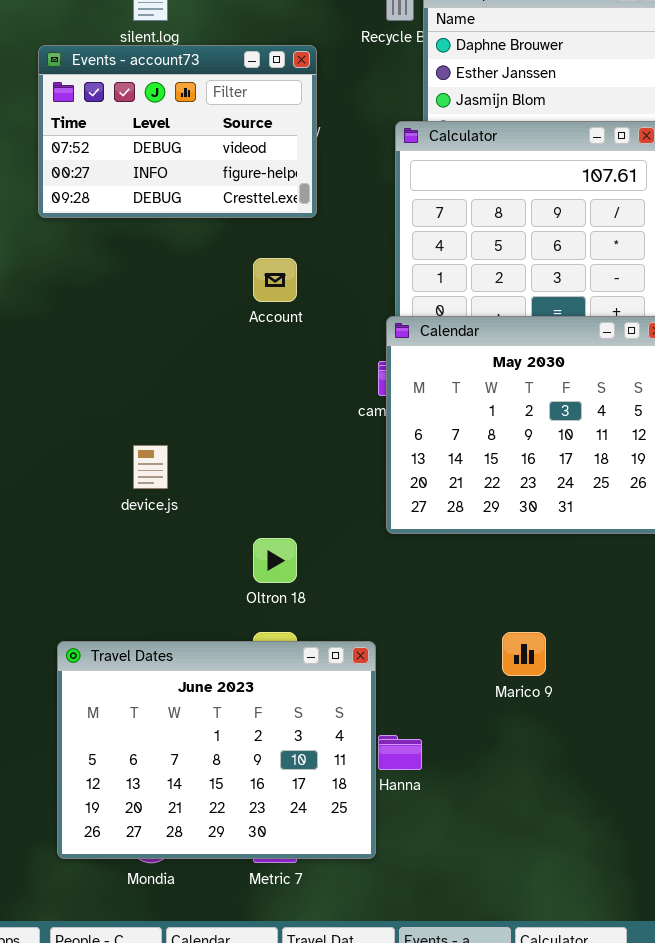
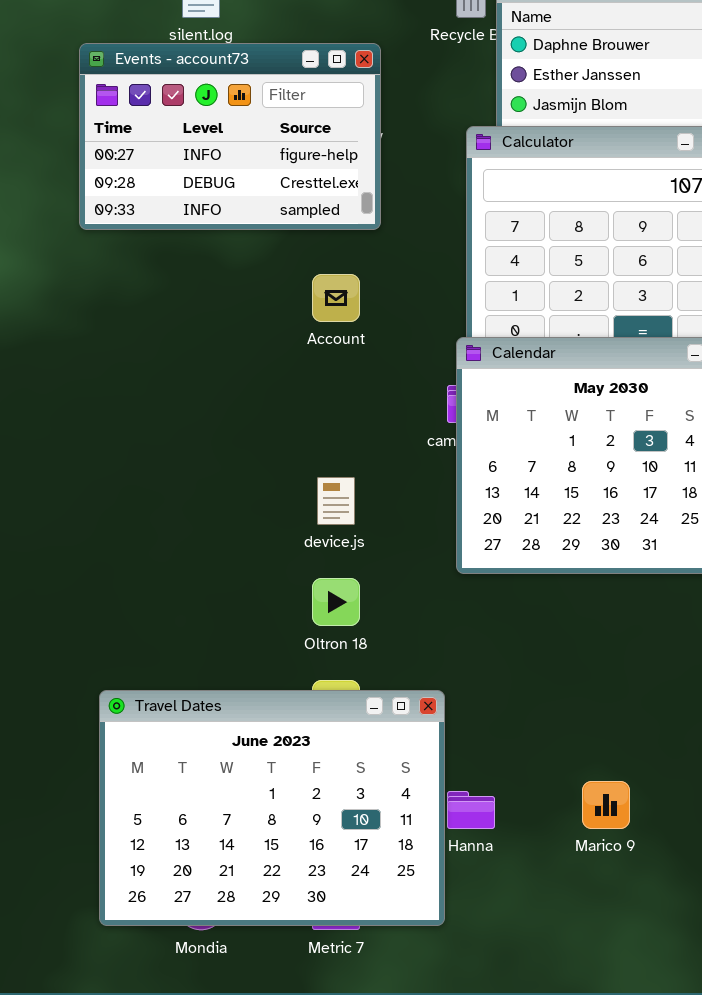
Events - account73: [38,45,317,218] -> [79,43,381,230], scrolled down 1 row
device.js: [133,445,168,489] -> [317,477,355,525], moved
Marico 9: [502,632,546,676] -> [582,781,630,829], moved

